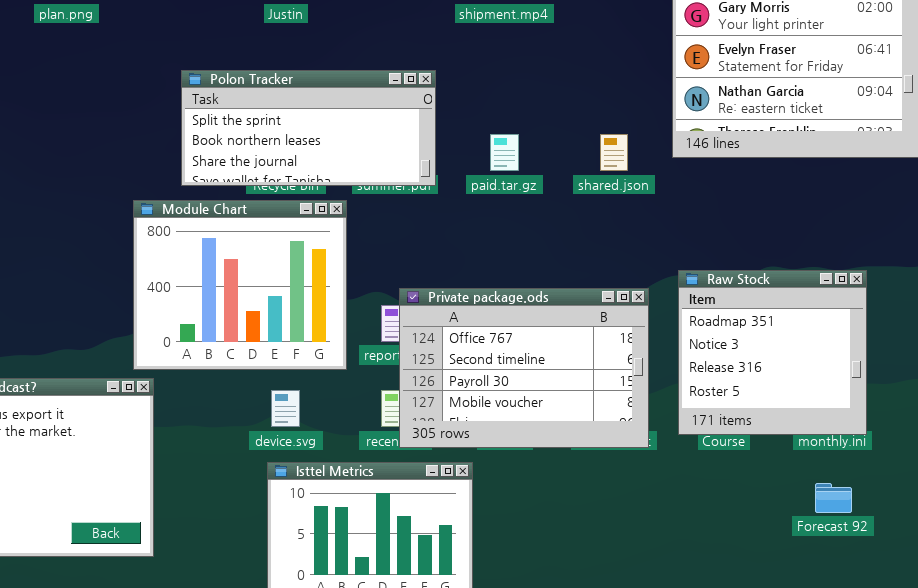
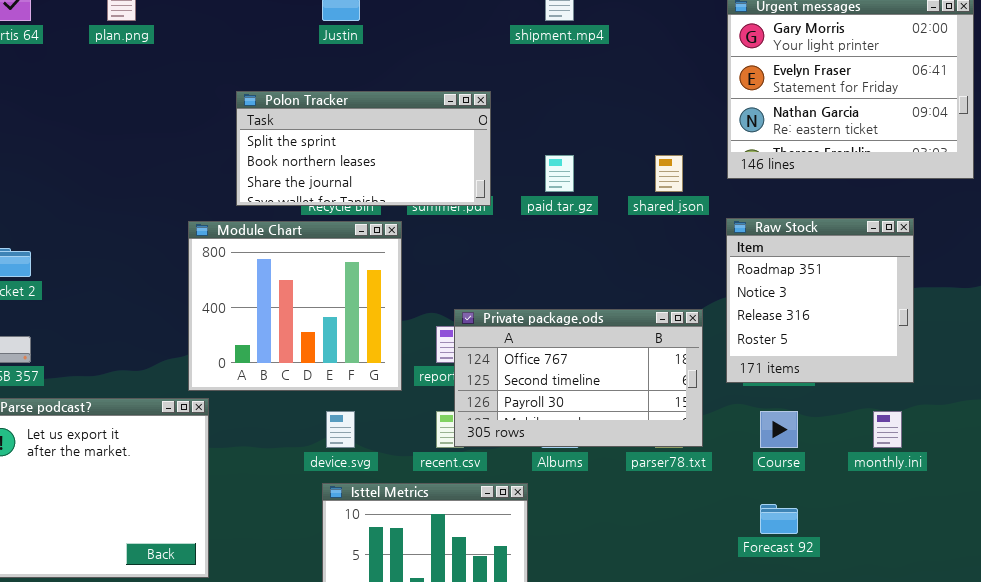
Raw Stock: [678,270,867,435] -> [726,218,914,383], moved
Private package.ods: [399,288,649,448] -> [454,309,703,447], resized
Forecast 92: [815,483,852,513] -> [760,504,798,534], moved

